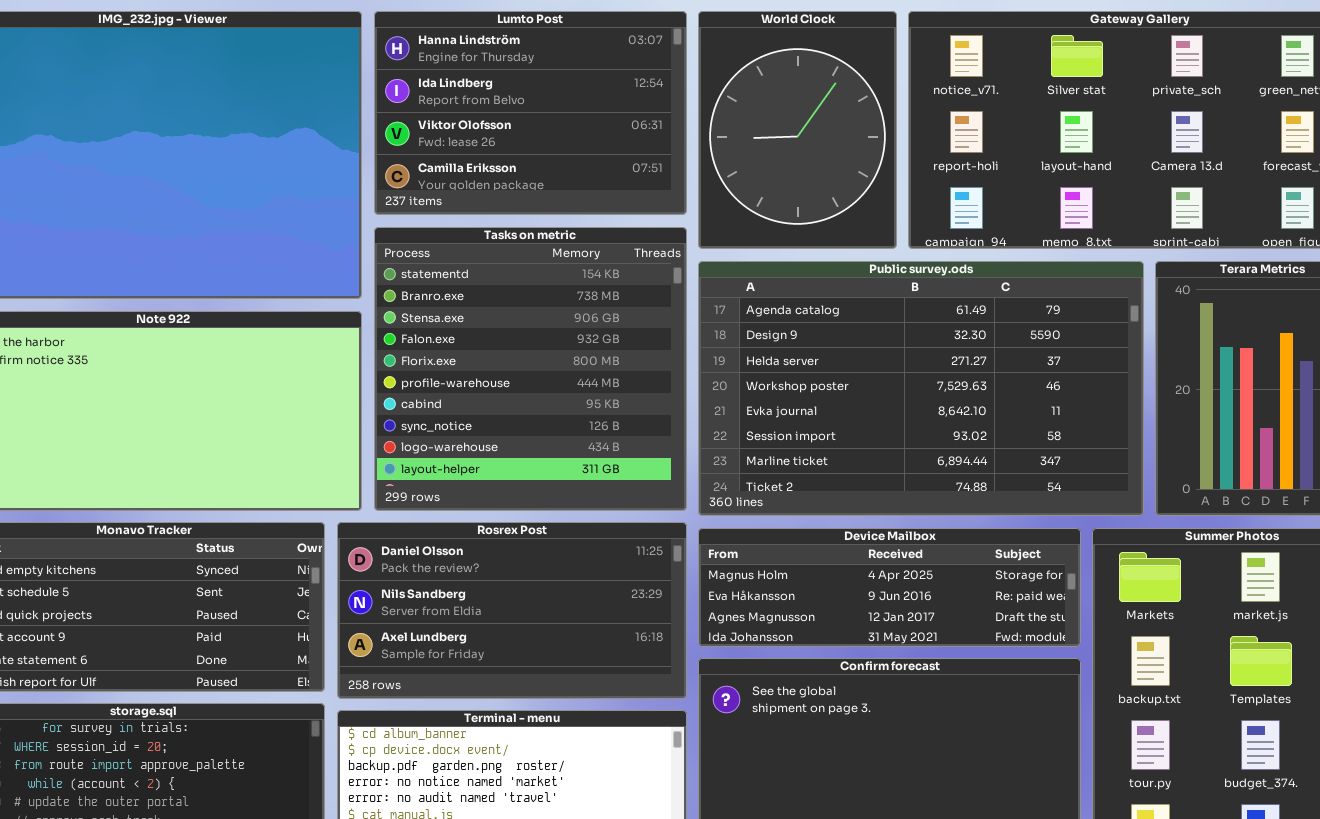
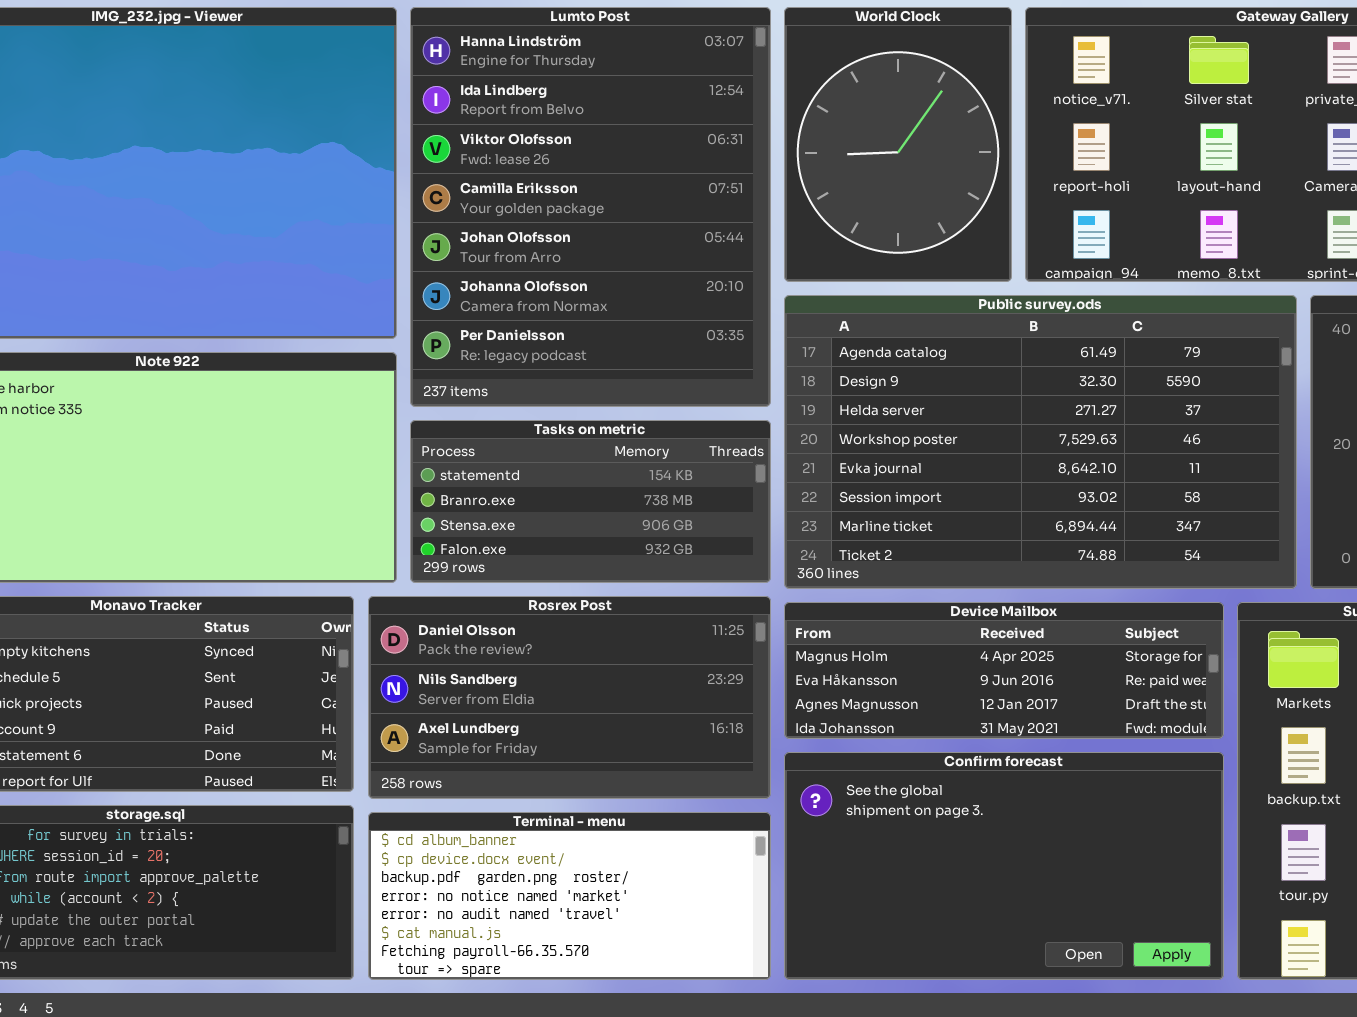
Lumto Post: [374,11,687,215] -> [410,7,771,407], resized
Tasks on metric: [374,227,687,511] -> [410,420,771,583], resized

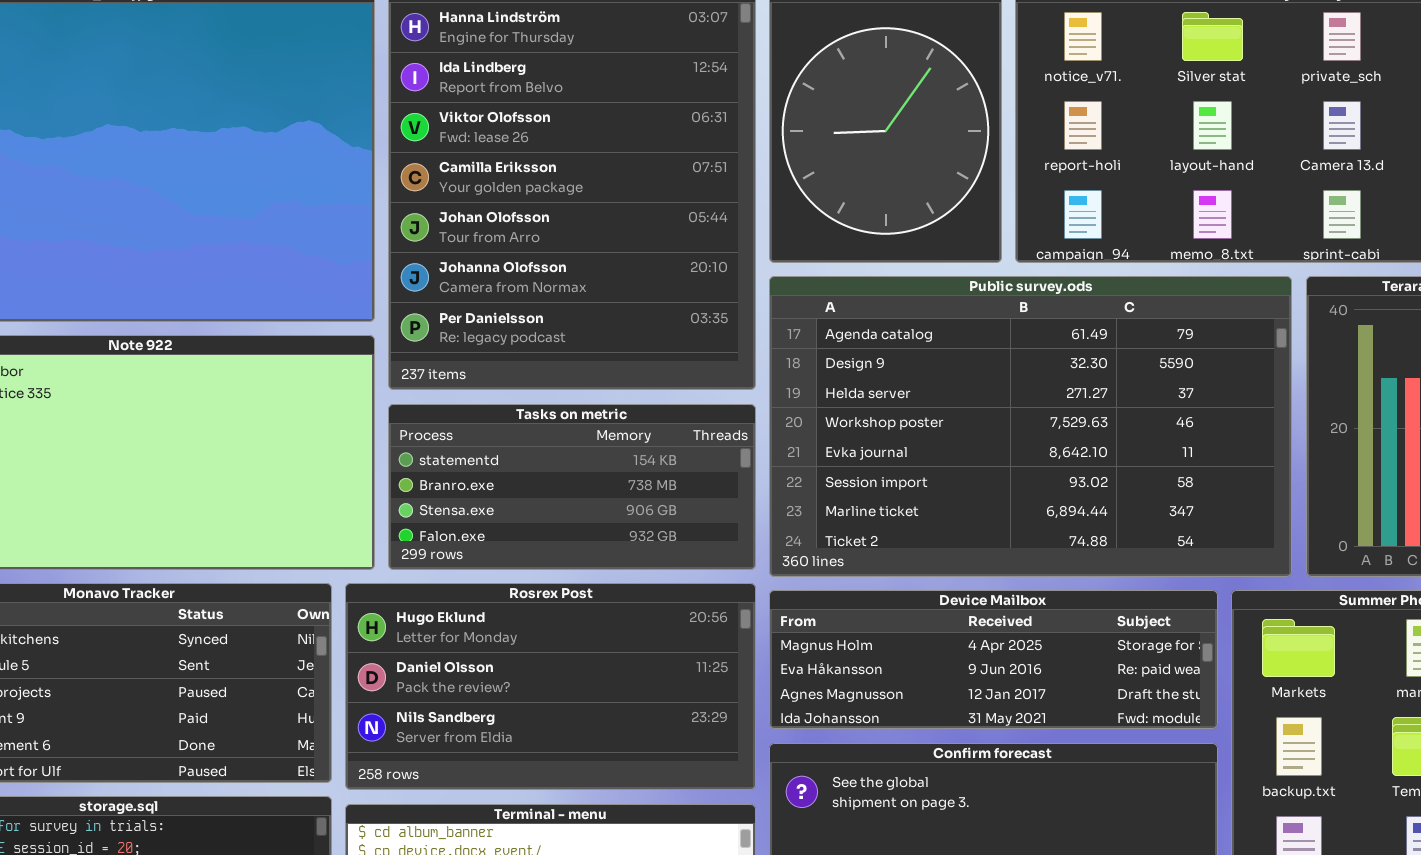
Rosrex Post: [368,596,771,799] -> [345,583,756,790], scrolled up 1 row

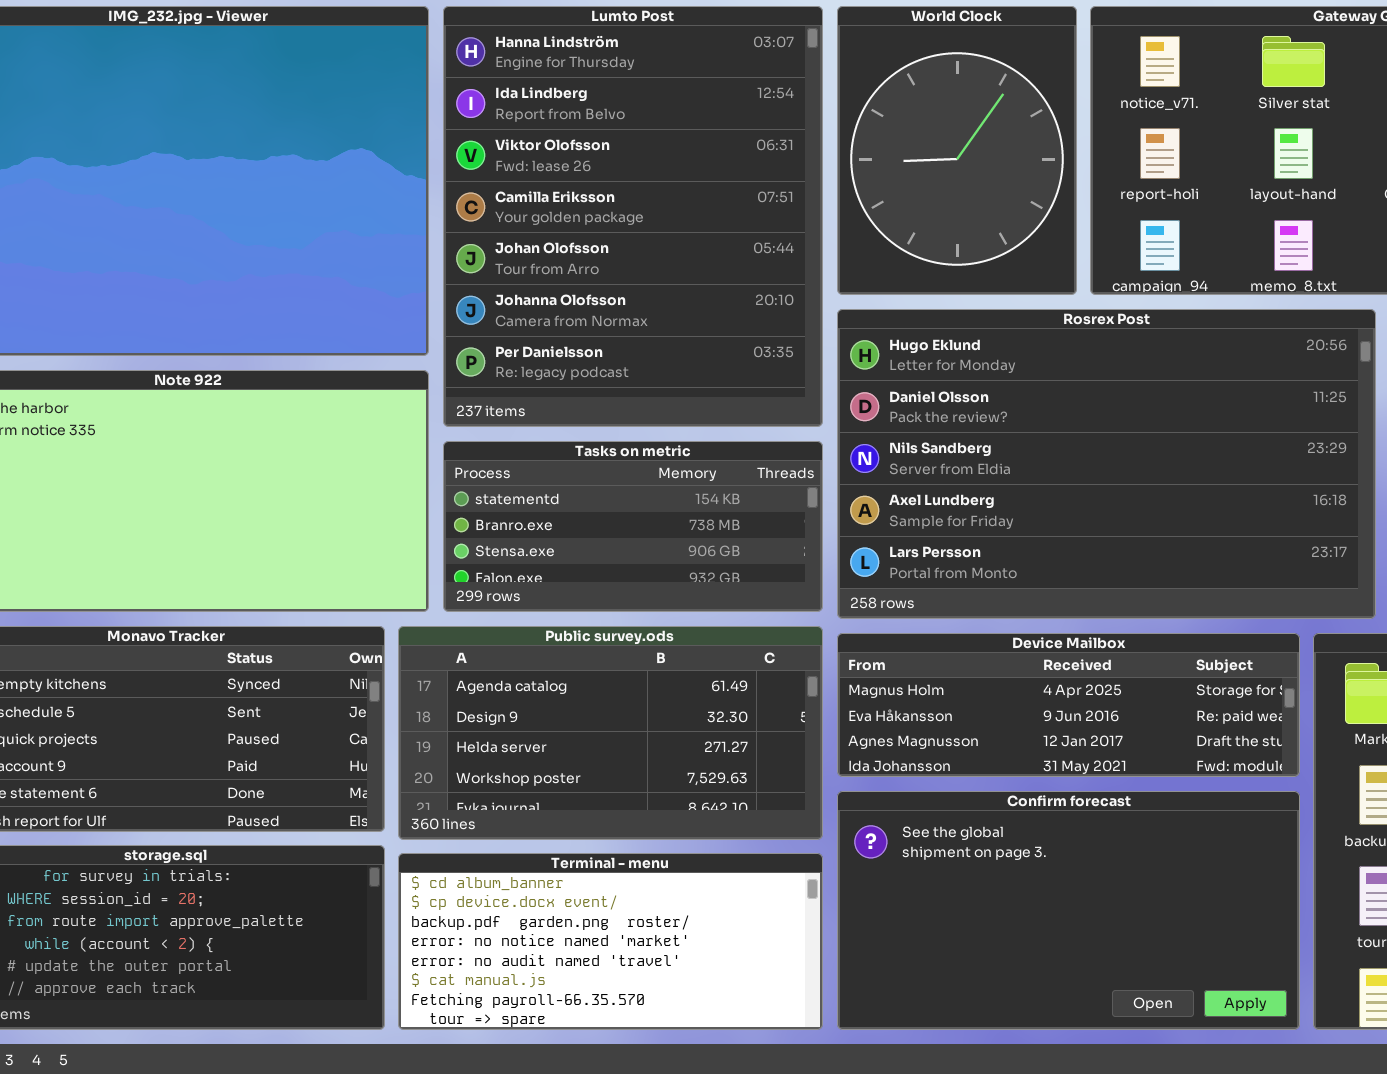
Public survey.ods: [769,276,1292,577] -> [398,626,823,840], moved, resized
Rosrex Post: [345,583,756,790] -> [837,309,1376,619], moved, resized

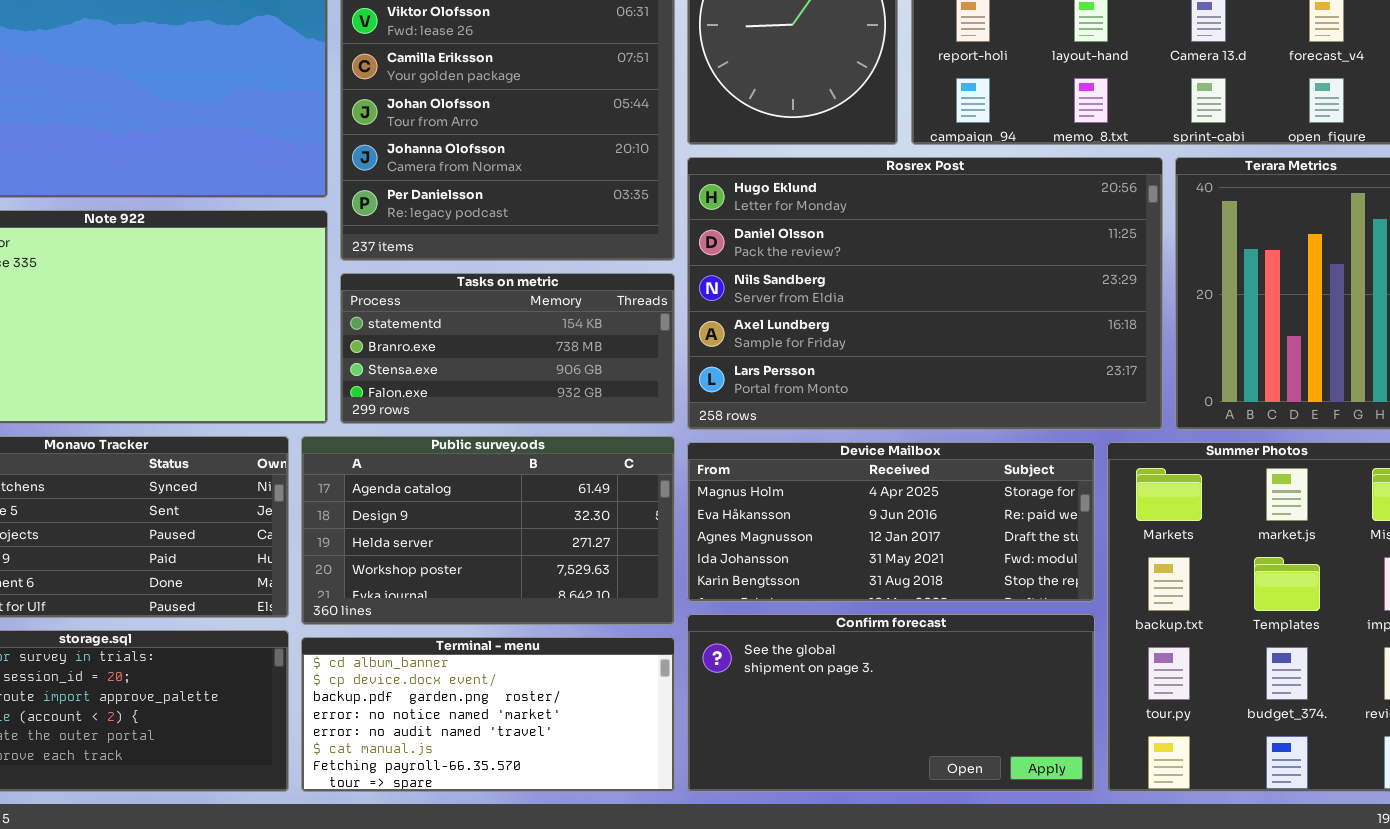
Device Mailbox: [837,633,1300,777] -> [687,442,1095,602], resized
Confirm forecast: [837,791,1300,1030] -> [687,614,1095,792], resized

